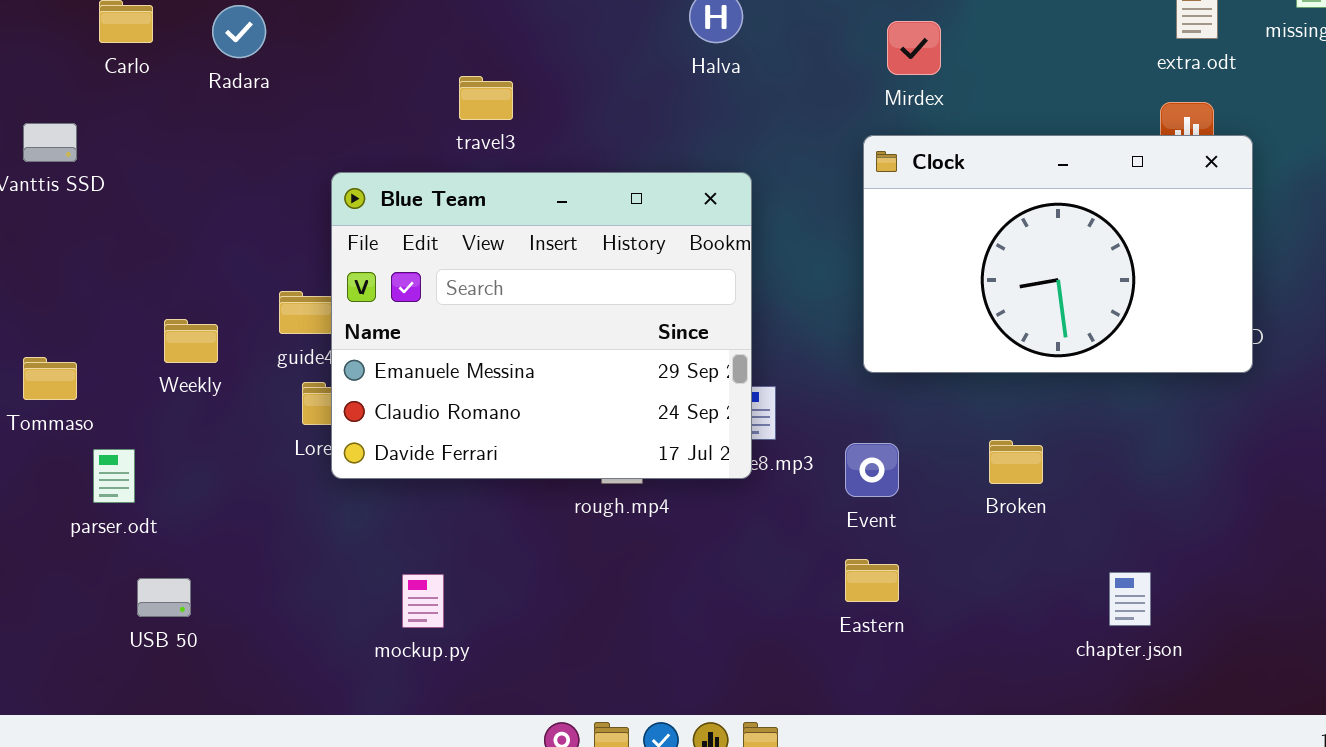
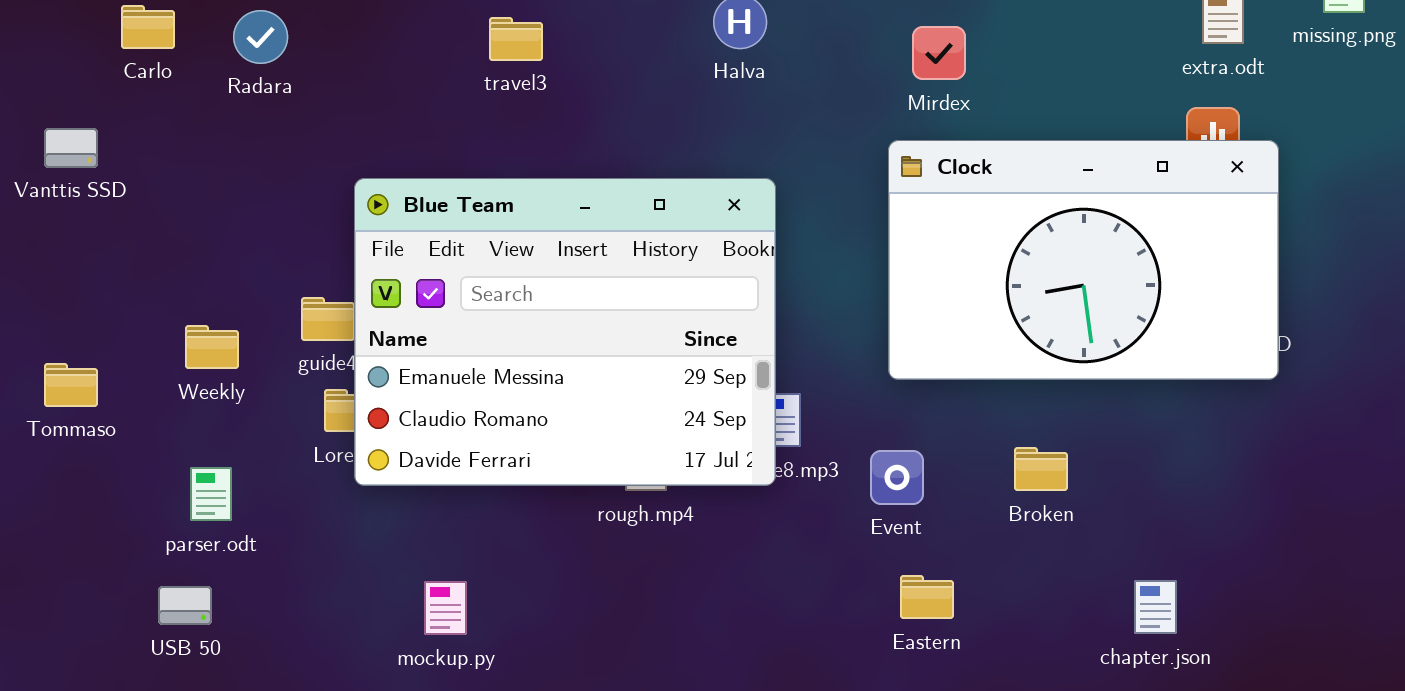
travel3: [459,76,513,120] -> [489,17,543,61], moved
parser.odt: [93,449,135,503] -> [190,467,232,521], moved
Eastern: [845,559,899,602] -> [900,575,954,619], moved

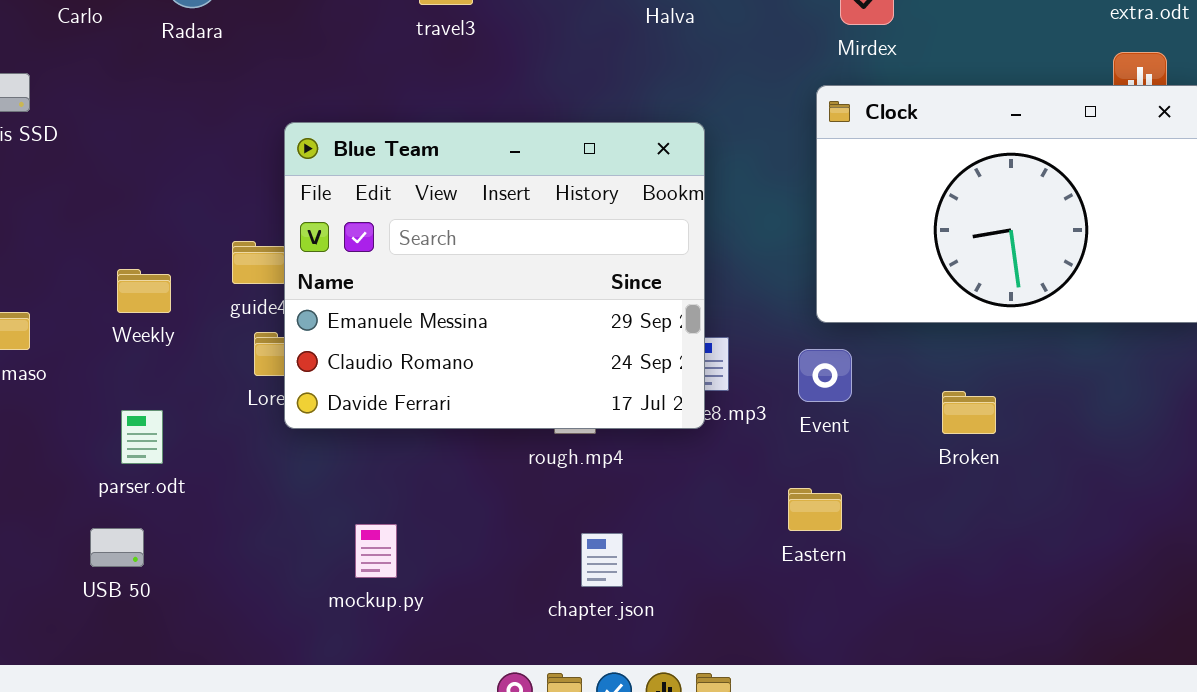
Event: [870,450,924,505] -> [798,349,852,402], moved
Eastern: [900,575,954,619] -> [788,488,842,531], moved
chapter.json: [1134,580,1177,634] -> [581,533,623,587], moved

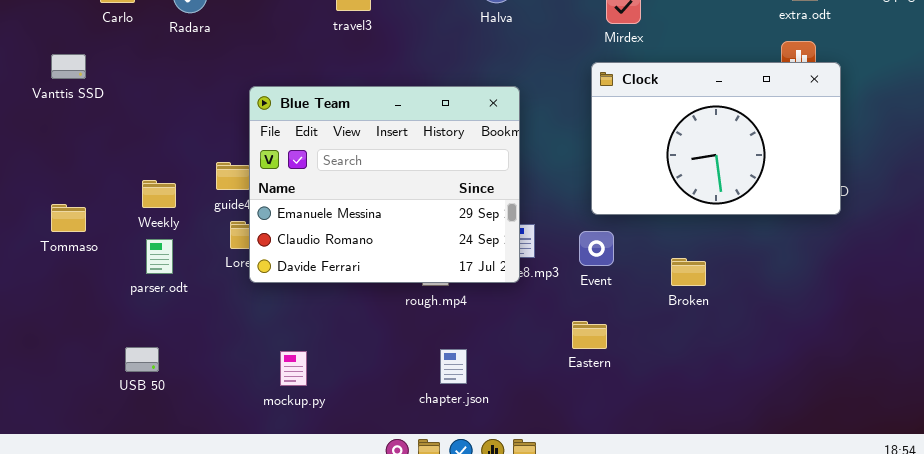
parser.odt: [121,410,163,464] -> [146,239,173,274], moved
mockup.py: [355,524,397,578] -> [280,351,307,386], moved

